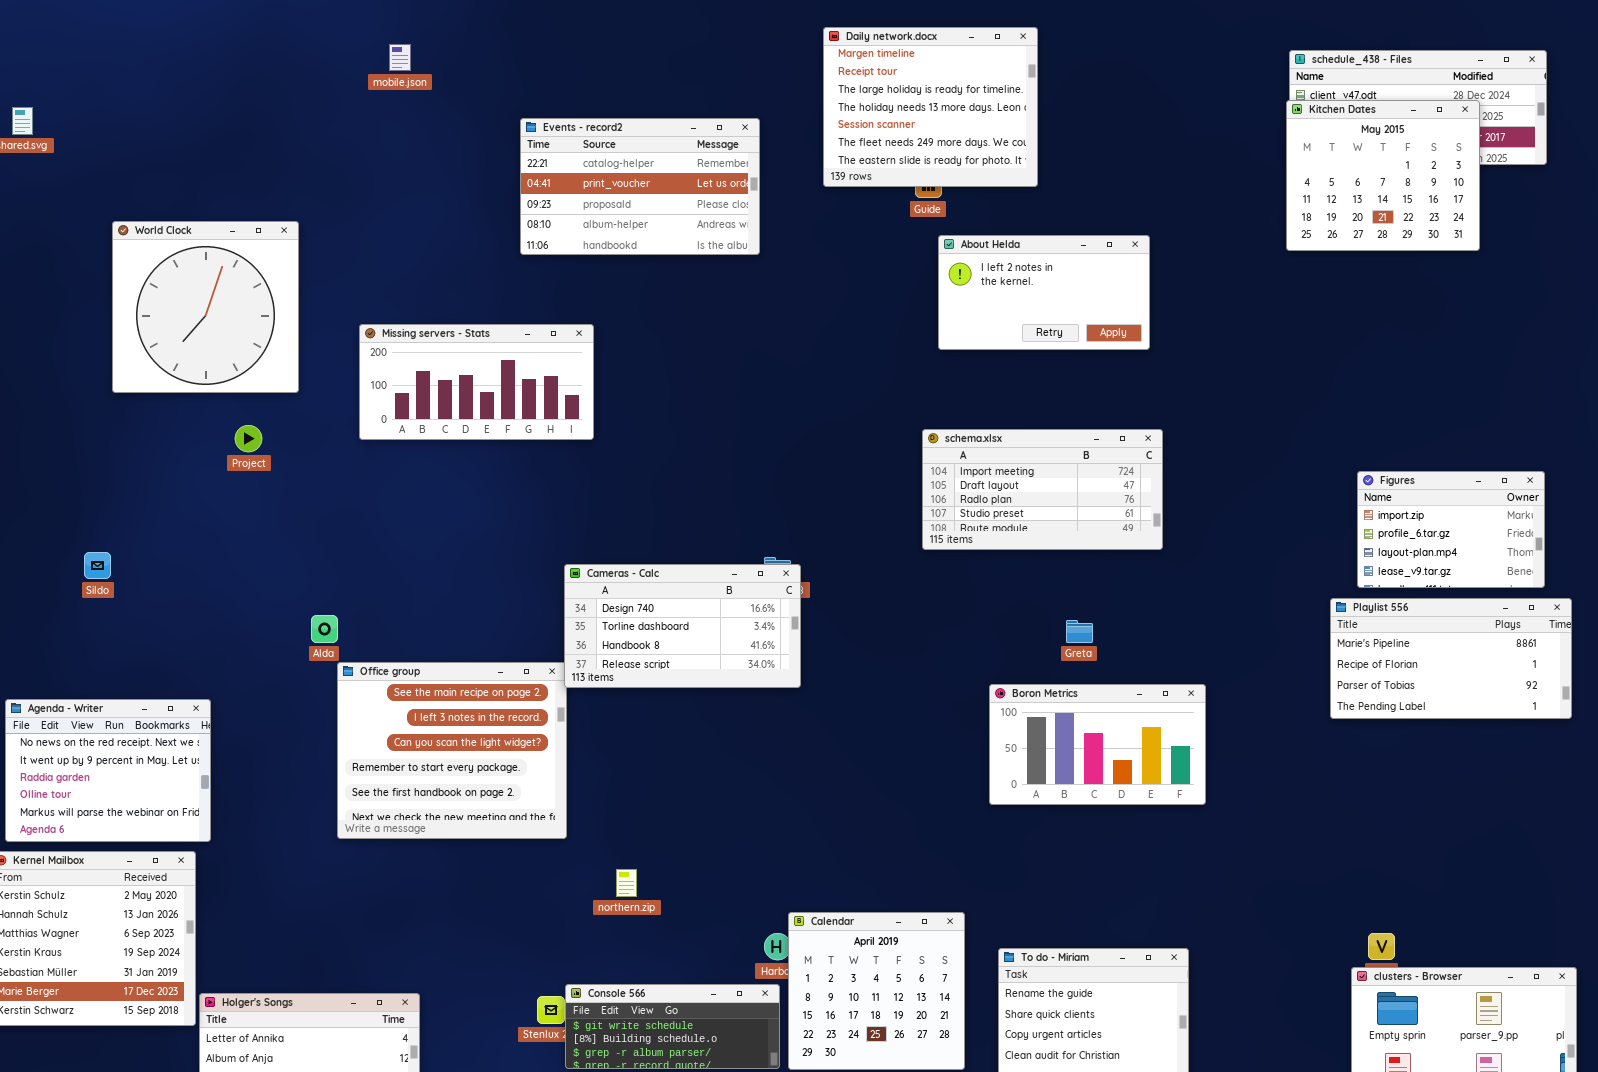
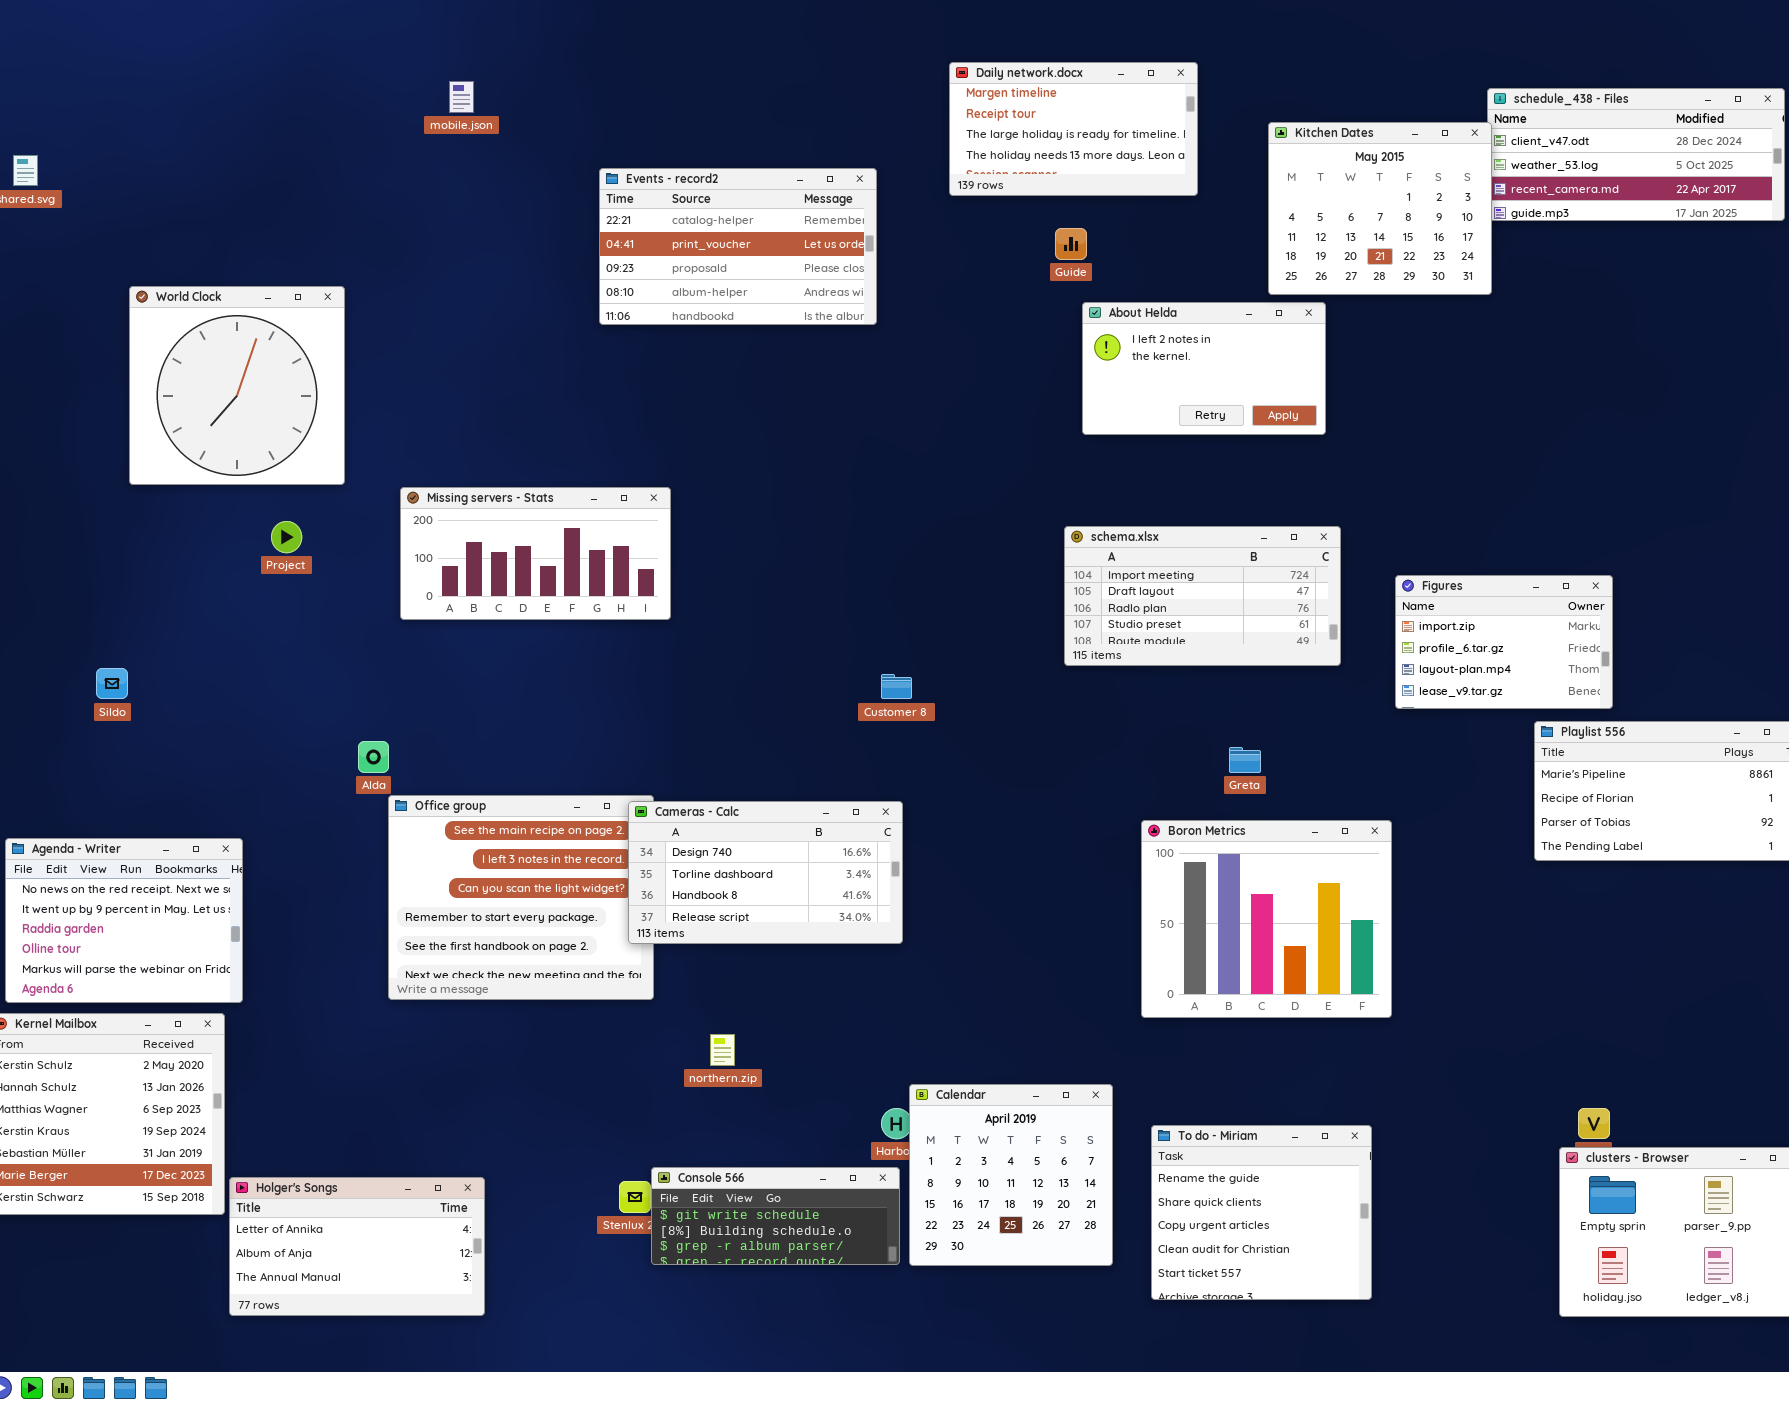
Daily network.docx: [823,27,1038,187] -> [949,62,1198,196], resized
Kitchen Dates: [1286,100,1480,251] -> [1268,122,1492,295], moved
Missing servers - Stats: [359,324,594,440] -> [400,487,671,620], moved
Figures: [1357,471,1545,588] -> [1395,575,1613,709], moved
Cameras - Calc: [564,564,801,688] -> [628,801,903,944], moved
Boron Metrics: [989,684,1206,805] -> [1141,820,1392,1018], resized

